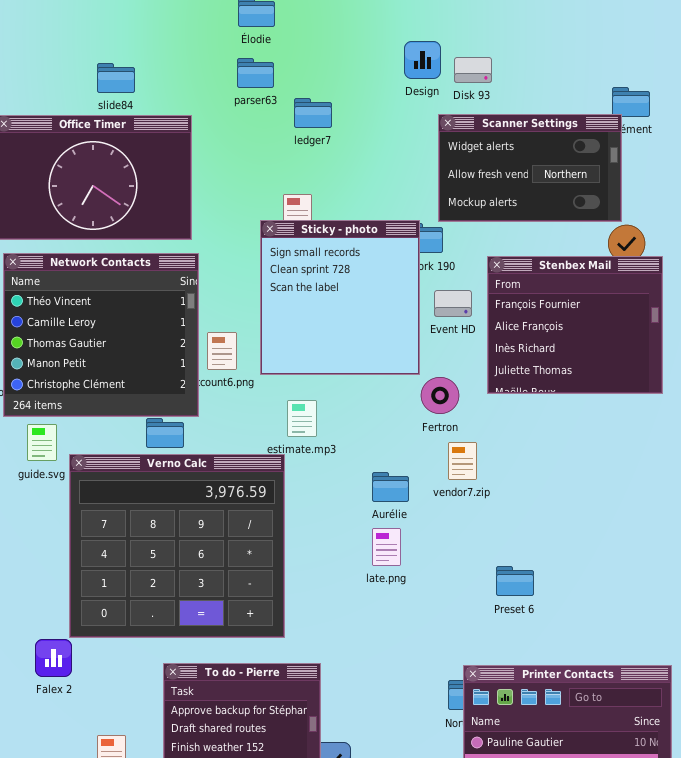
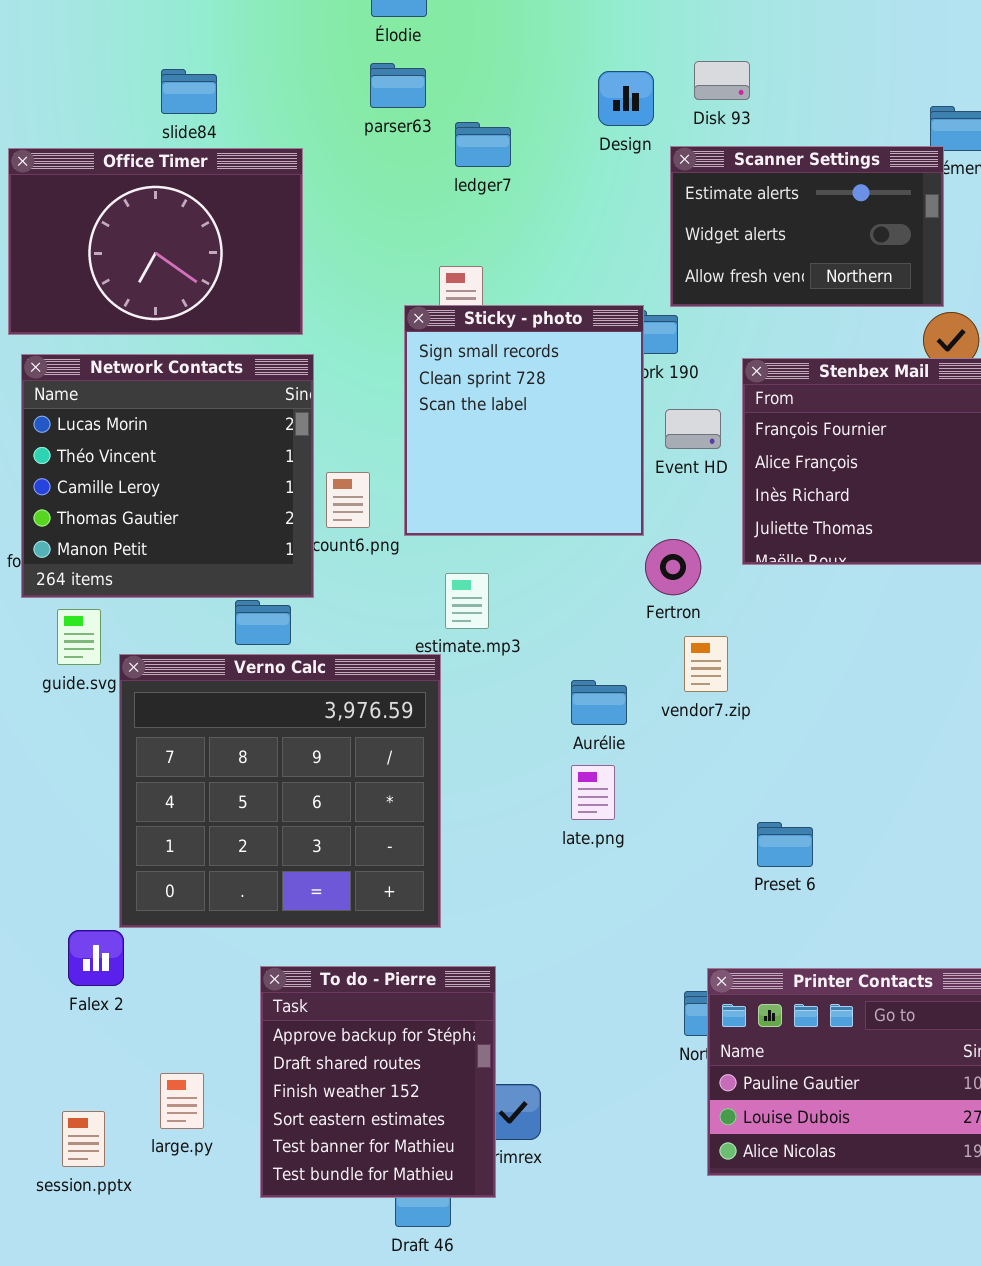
Design: [404,41,441,79] -> [598,71,654,126], moved
Scanner Settings: [438,114,622,222] -> [670,146,944,307], scrolled up 1 row
Network Contacts: [3,253,199,417] -> [21,354,314,598], scrolled up 1 row

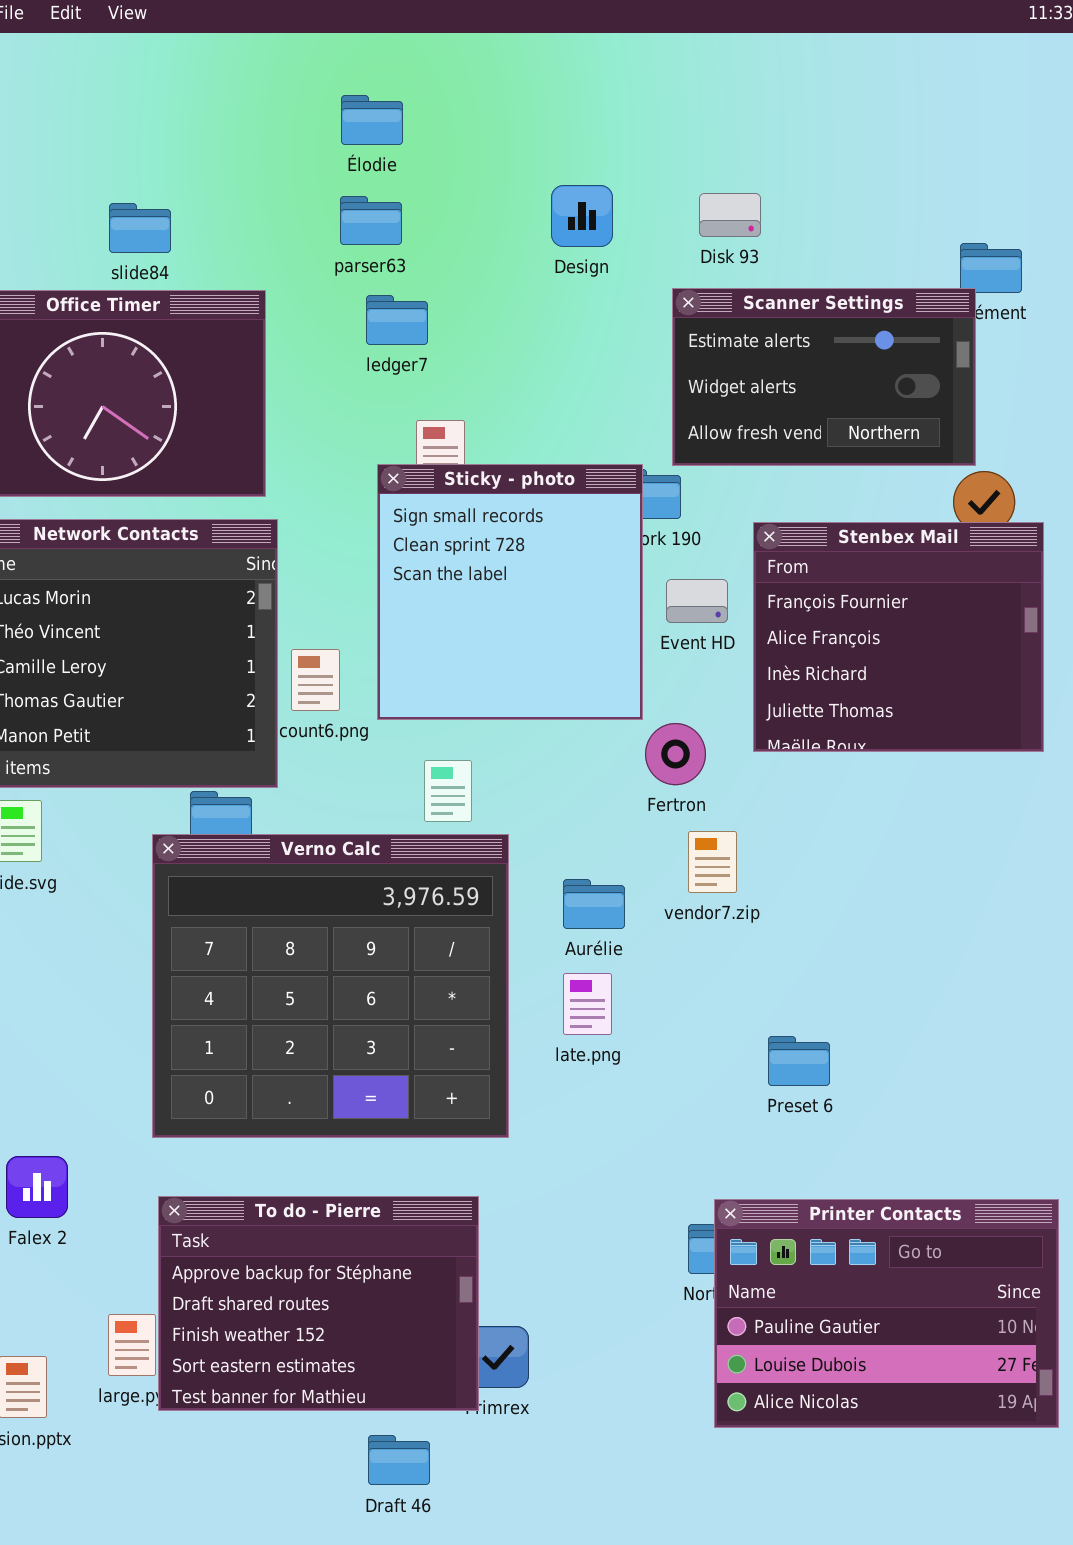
Design: [598,71,654,126] -> [551,185,613,247], moved
ledger7: [455,122,511,167] -> [366,295,428,345], moved
Verno Calc: [119,654,441,928] -> [152,834,509,1138], moved
To do - Pierre: [260,966,496,1198] -> [158,1196,479,1411], resized

